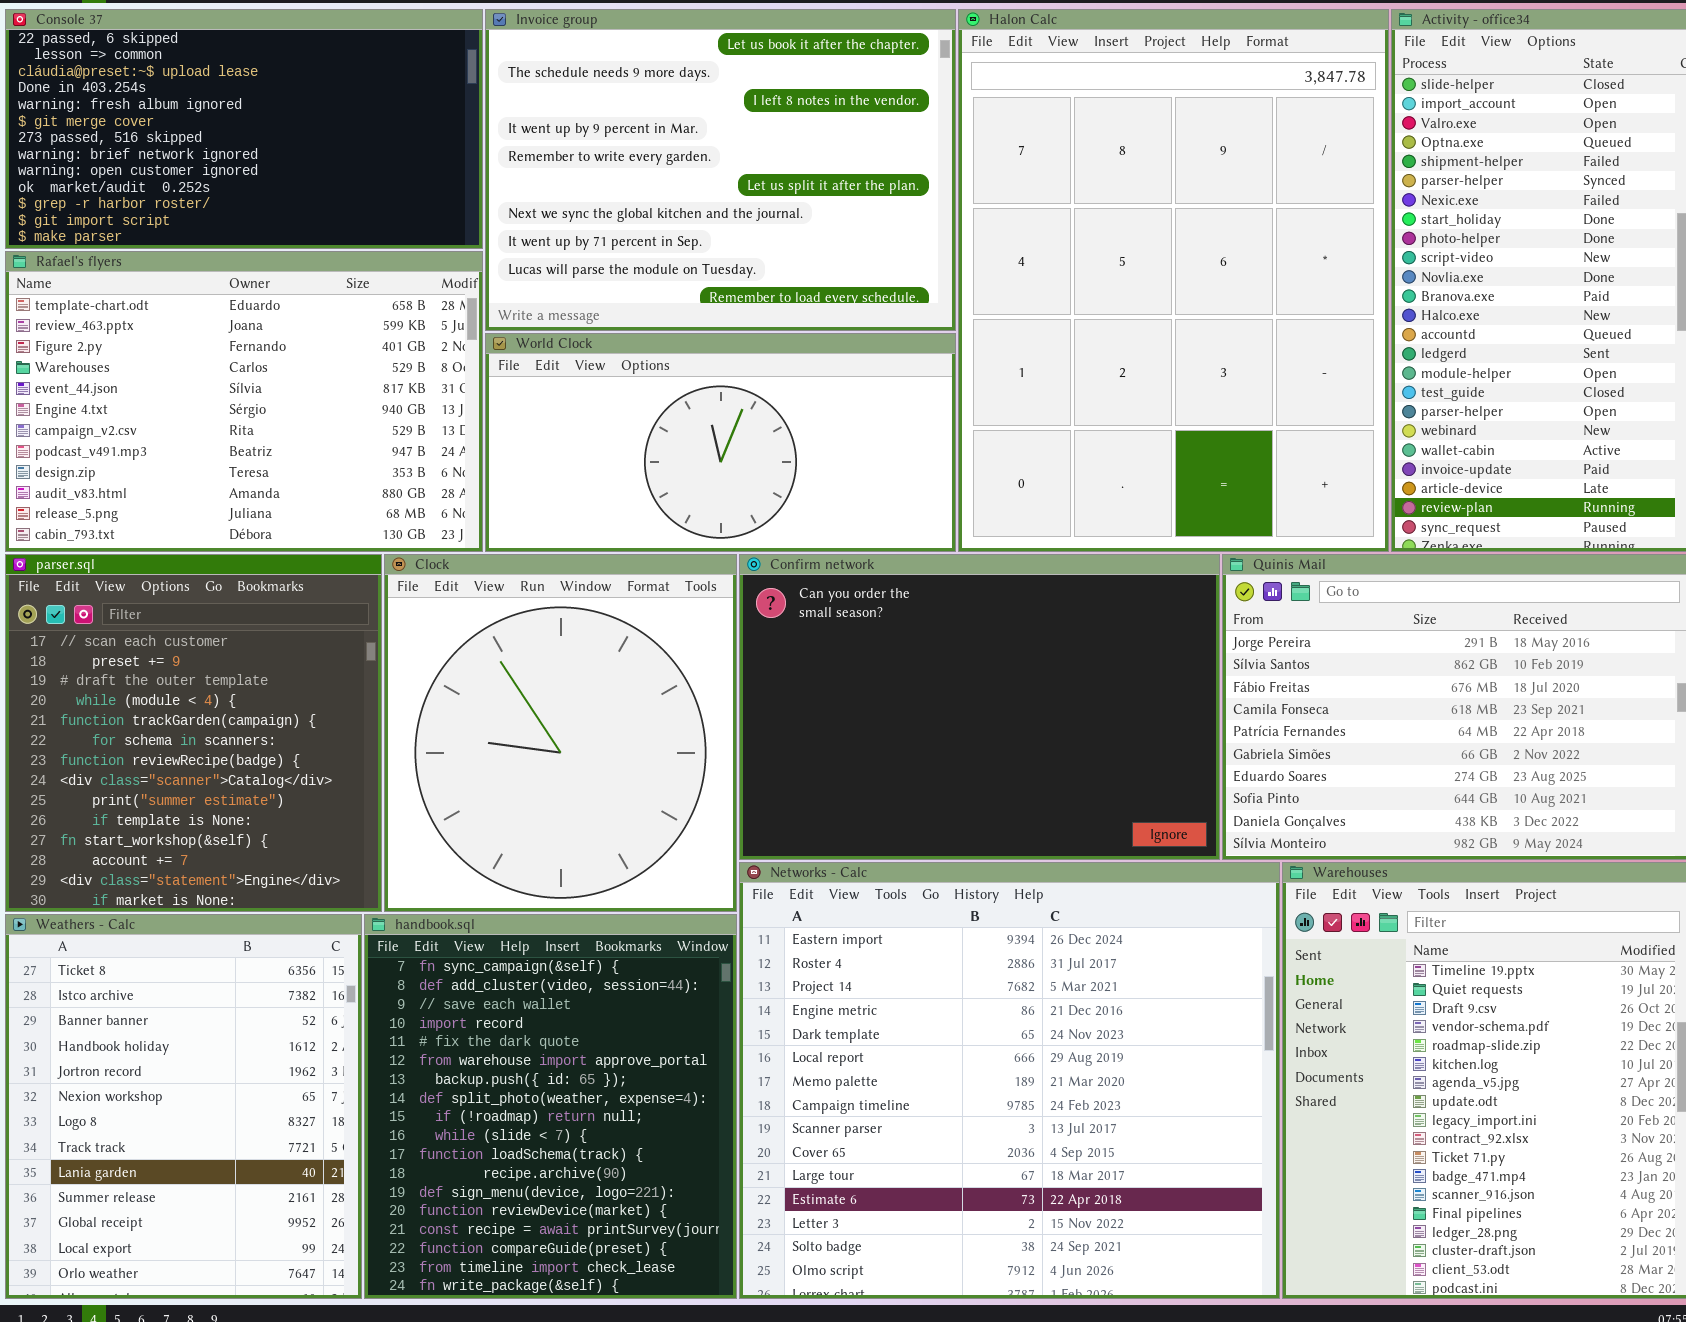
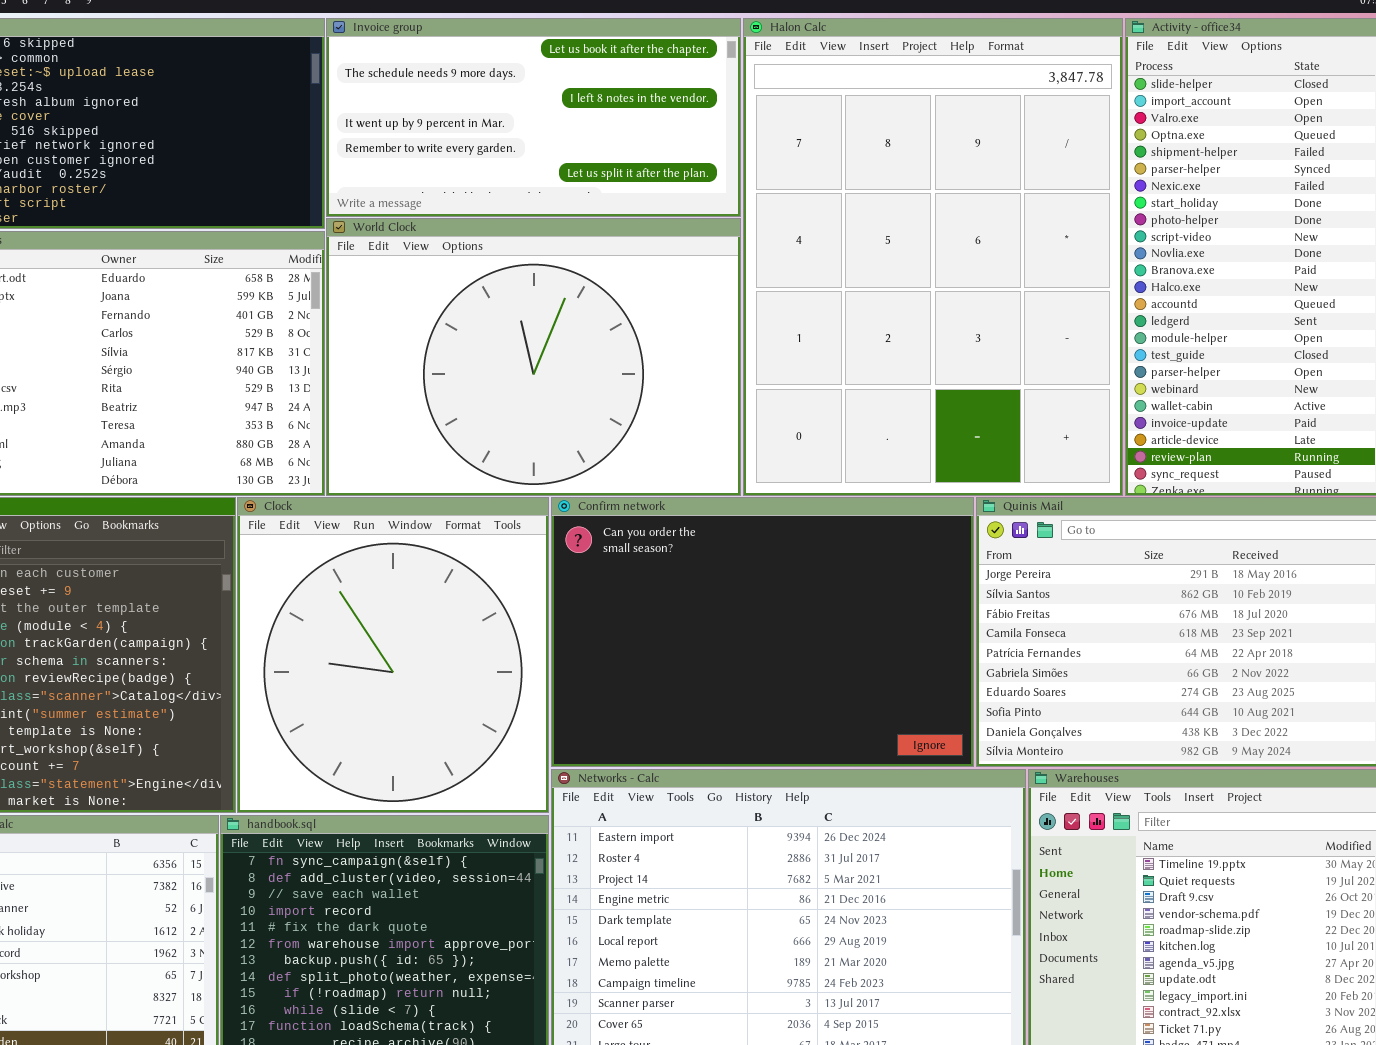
Invoice group: [485,9,956,331] -> [326,18,741,217], resized
World Clock: [485,333,956,552] -> [326,218,741,496], resized

